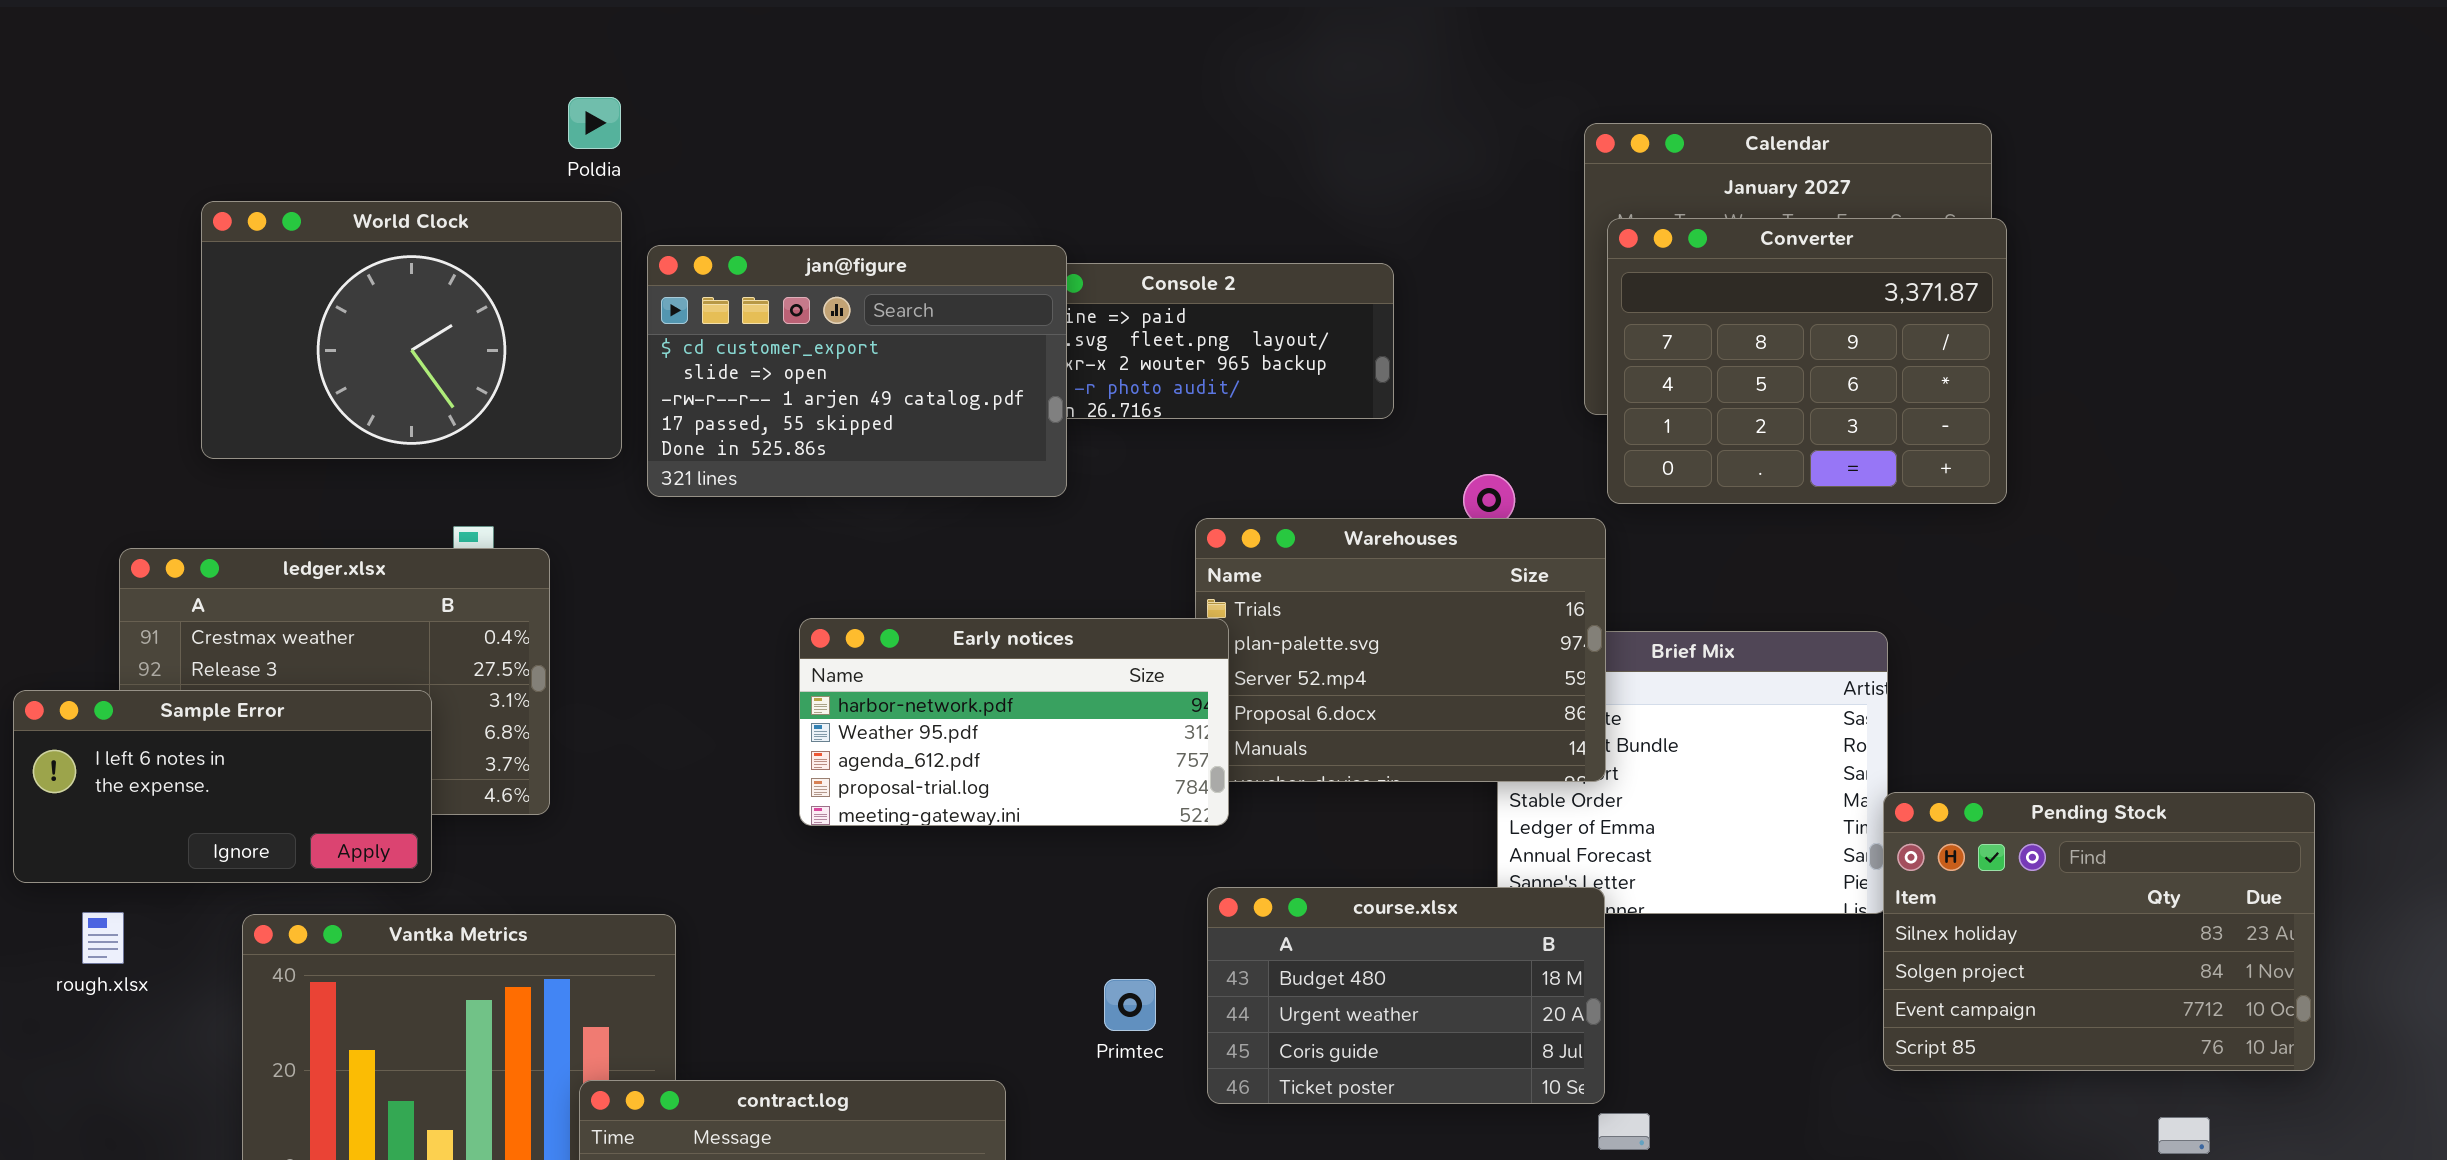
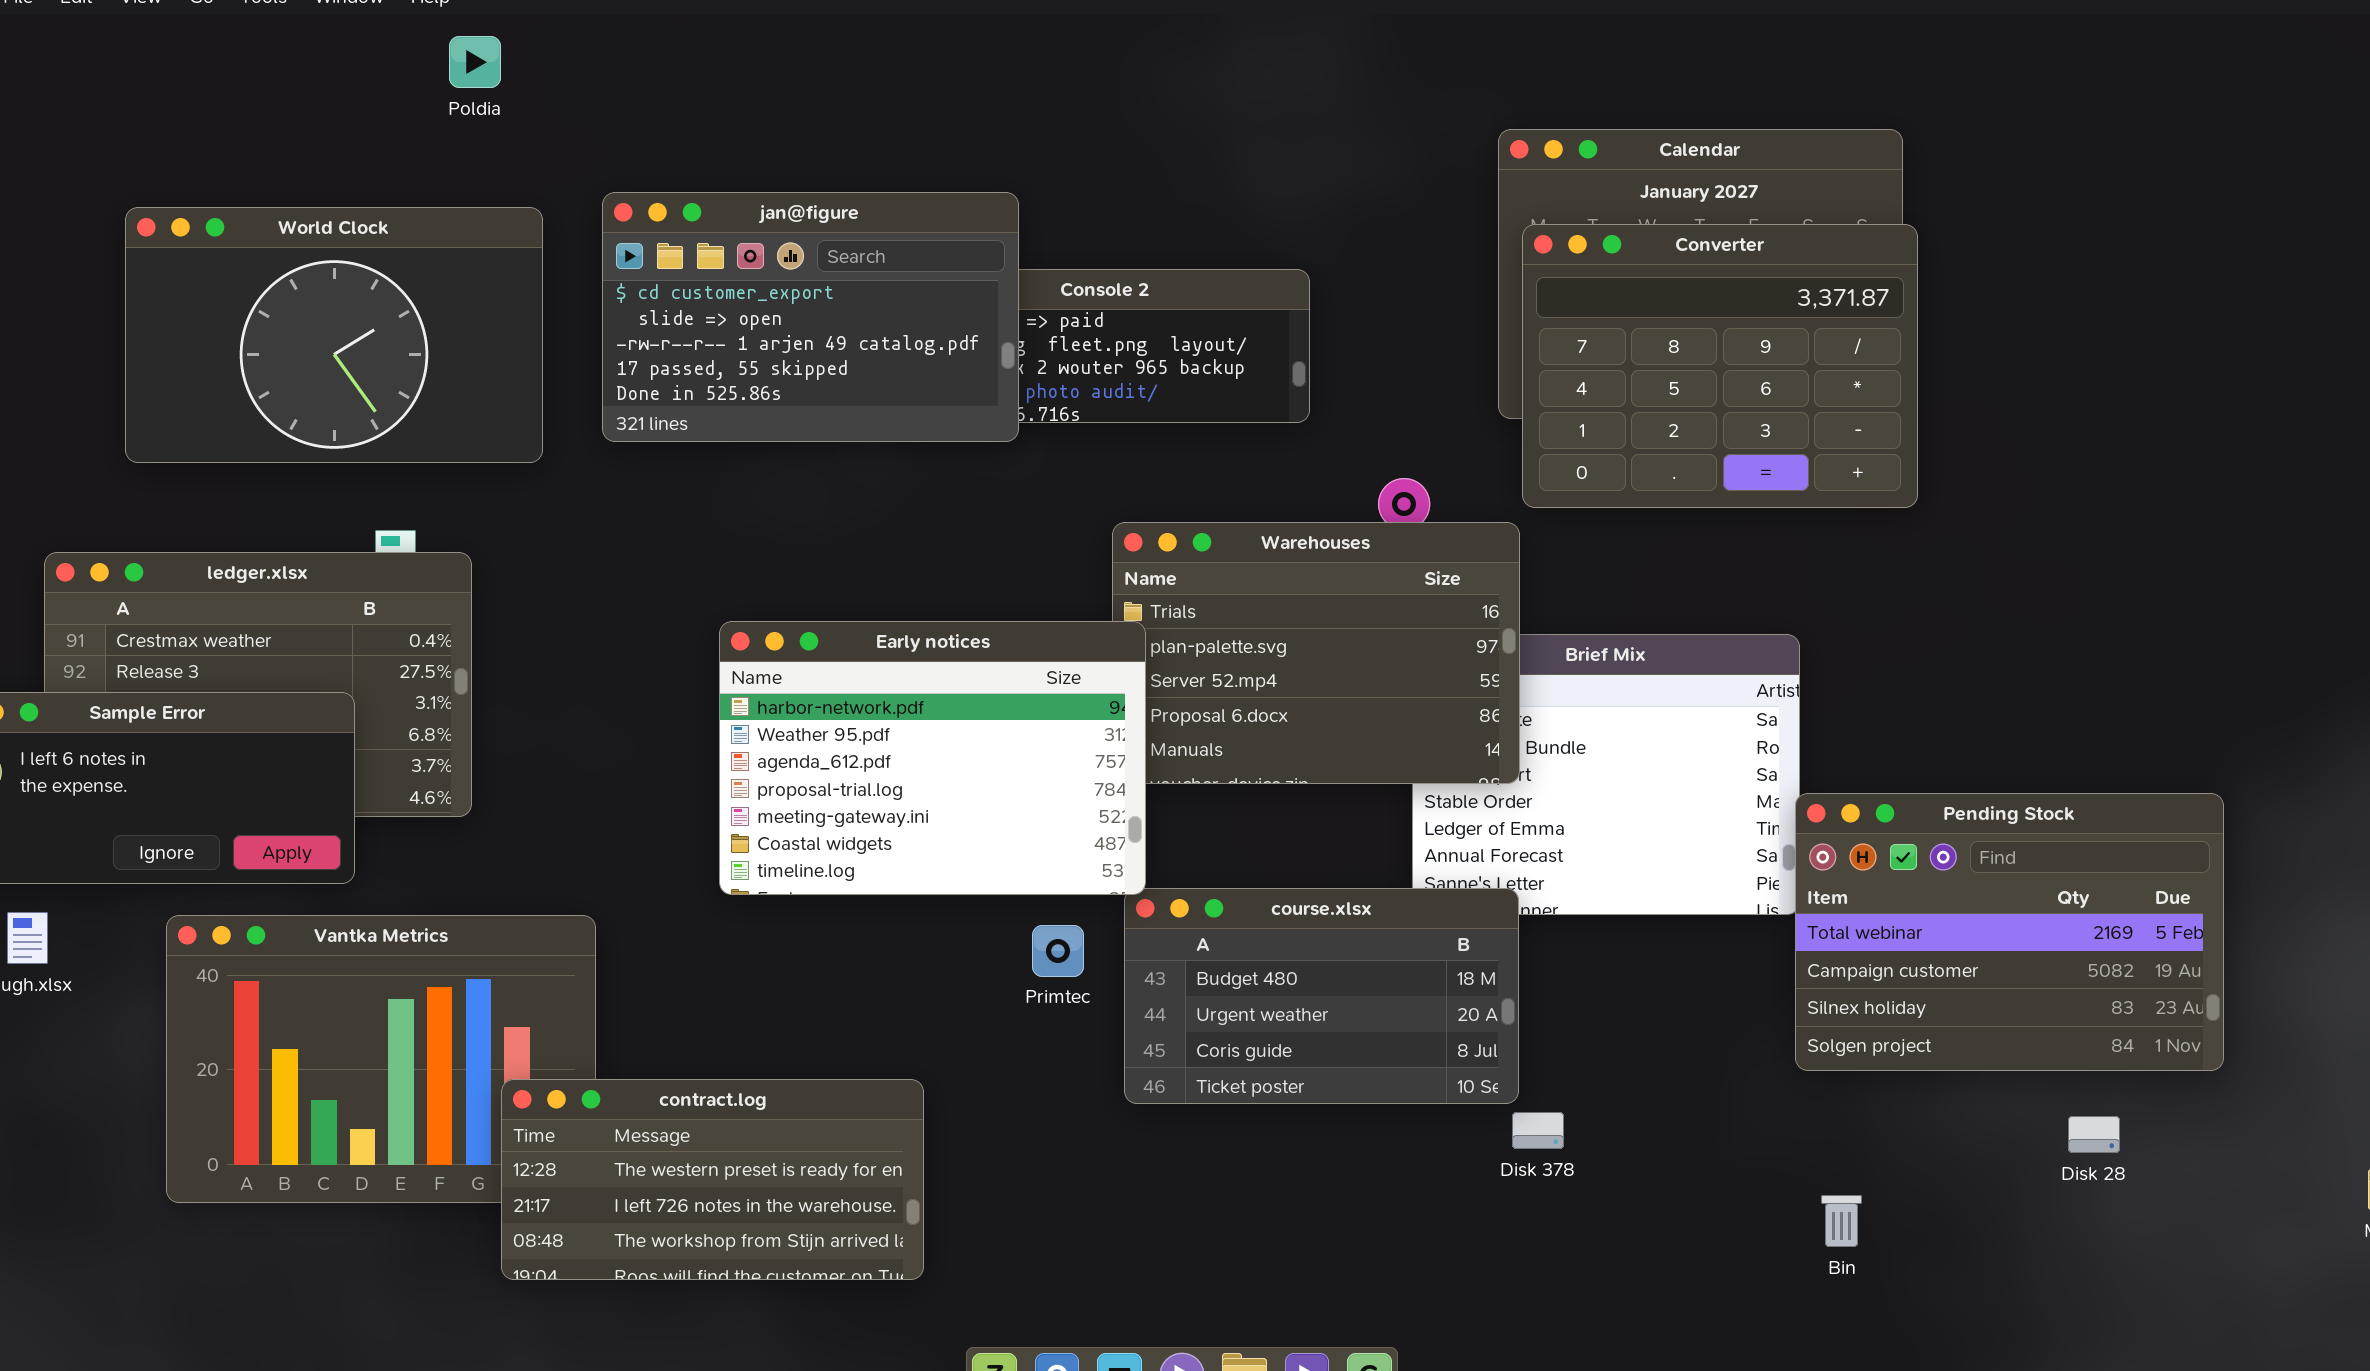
Poldia: [568,97,621,149] -> [449,36,501,88], moved
jan@figure: [647,245,1067,497] -> [602,192,1019,442], moved
Early notices: [799,618,1229,826] -> [719,621,1146,895], resized
Pending Stock: [1883,792,2315,1071] -> [1795,793,2224,1071], scrolled up 2 rows
Primtec: [1104,979,1156,1031] -> [1032,925,1084,977], moved

